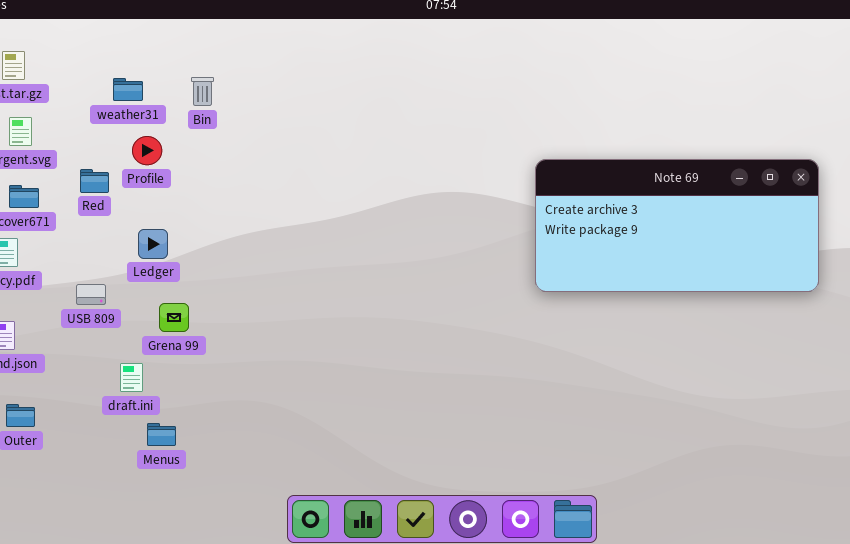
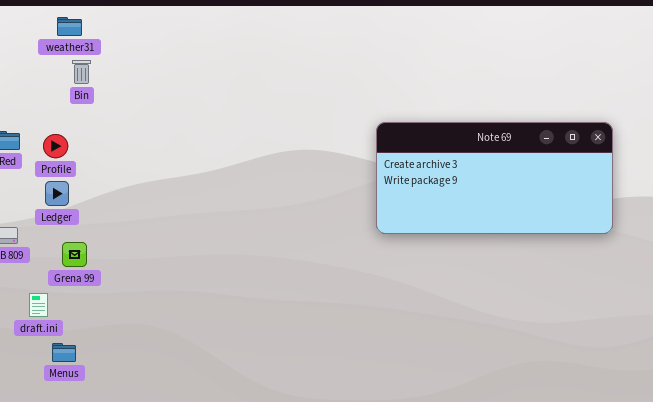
Bin: [191,77,214,106] -> [72,60,91,84], moved
weather31: [113,78,143,101] -> [57,17,82,36], moved
Profile: [132,136,162,165] -> [43,134,68,158], moved

